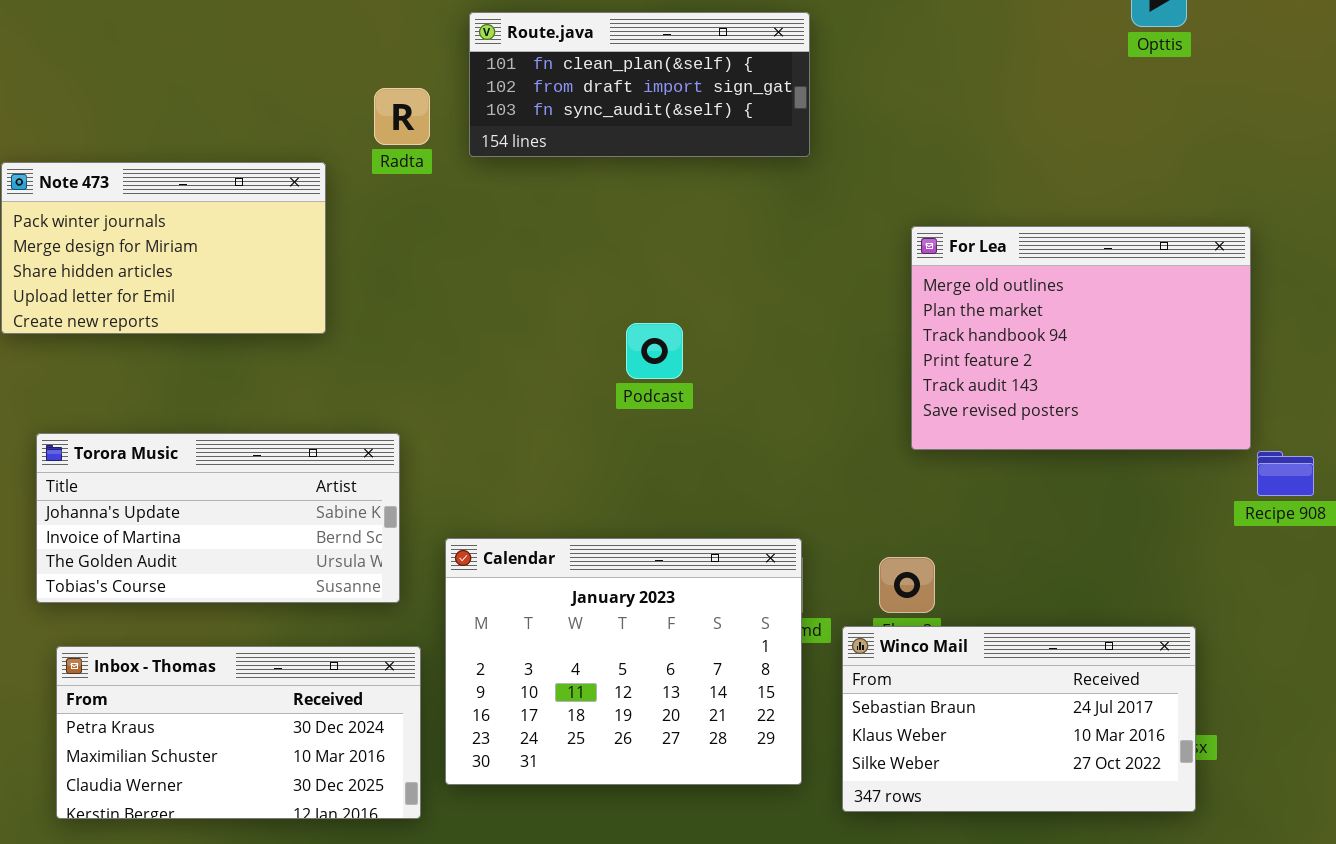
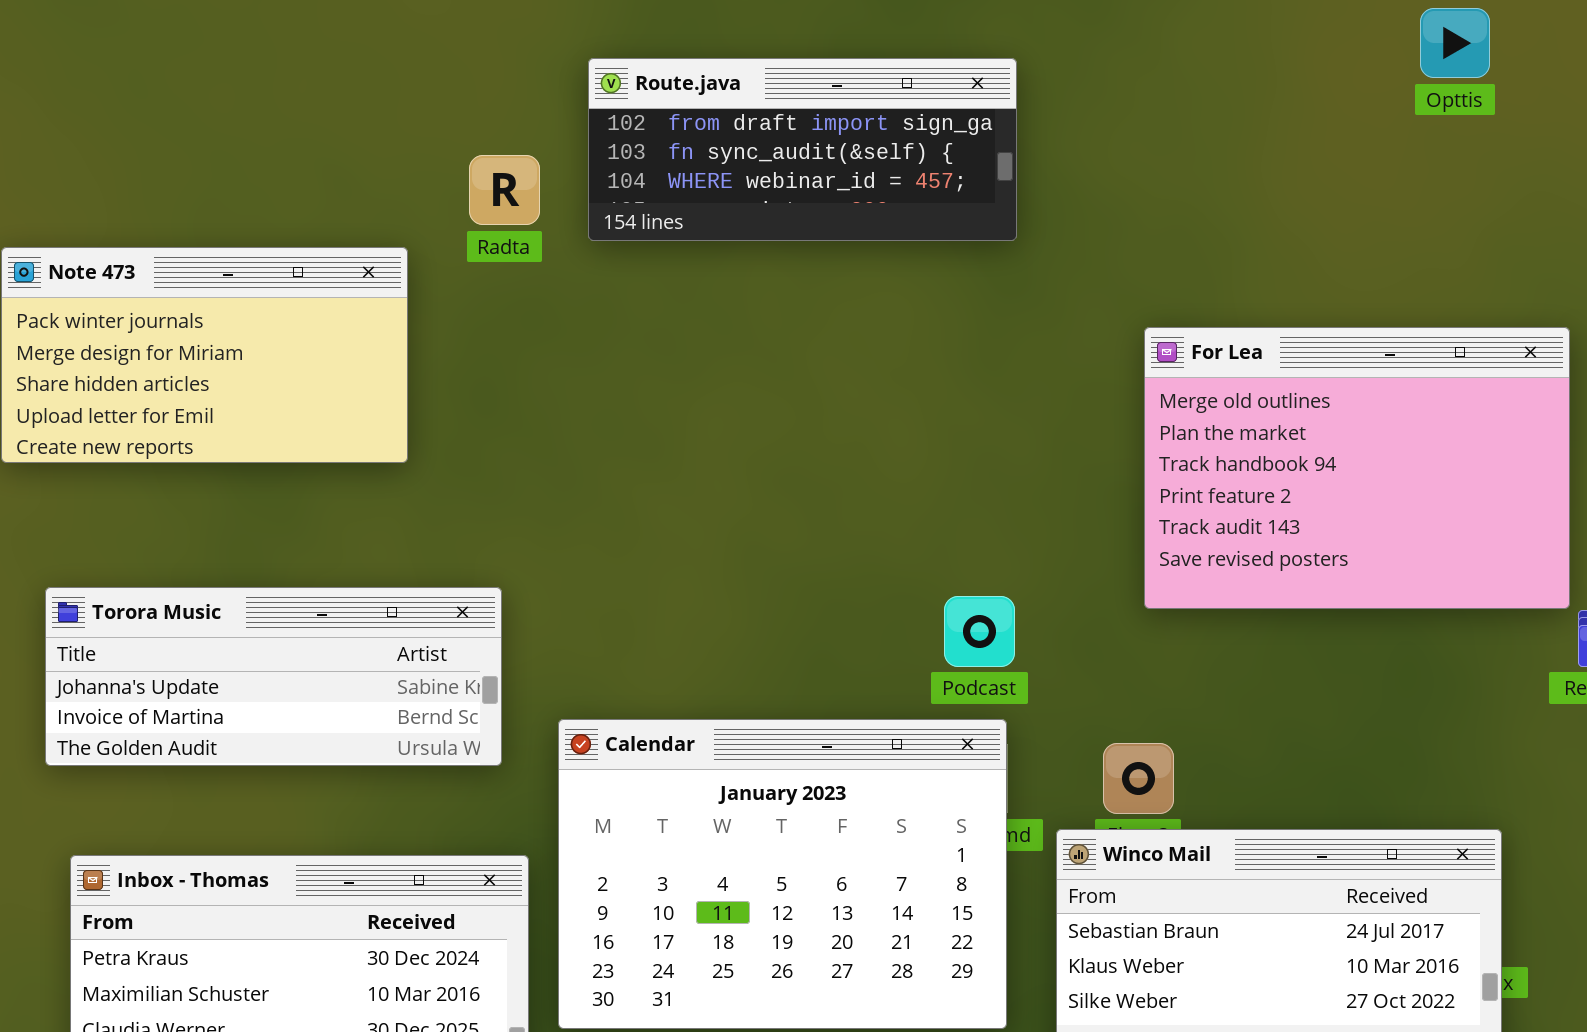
Route.java: [469,12,810,157] -> [588,58,1017,241], scrolled down 1 row
Podcast: [626,323,683,379] -> [944,596,1015,667], moved
Torora Music: [36,433,400,603] -> [45,587,502,766], resized

